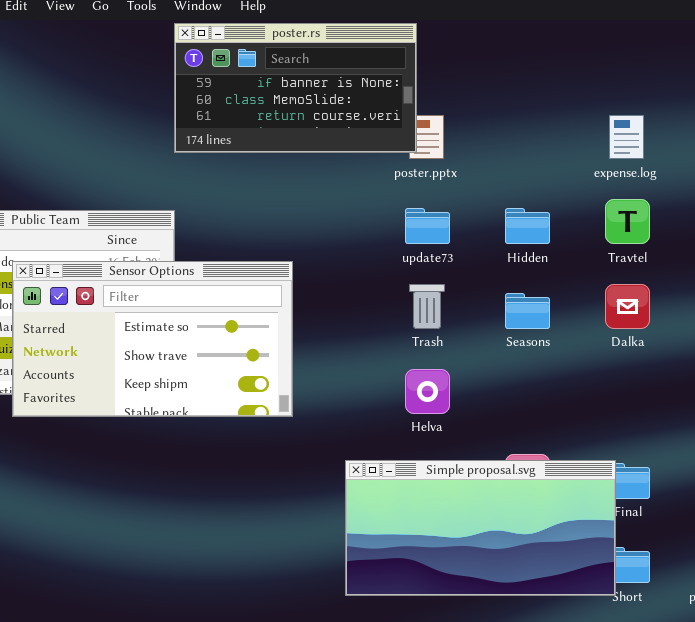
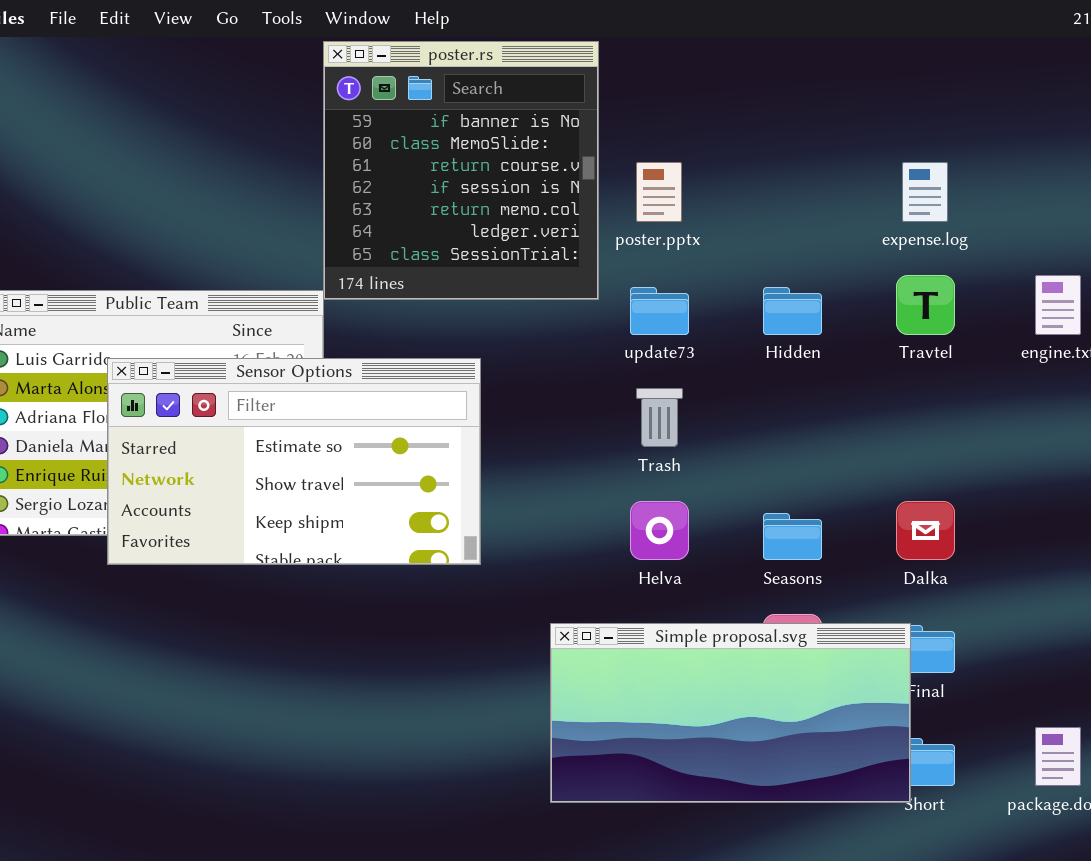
poster.rs: [174,23,417,153] -> [323,41,599,300], resized
Dalka: [605,284,650,329] -> [896,501,955,560], moved
Seasons: [505,293,550,329] -> [763,513,822,560], moved

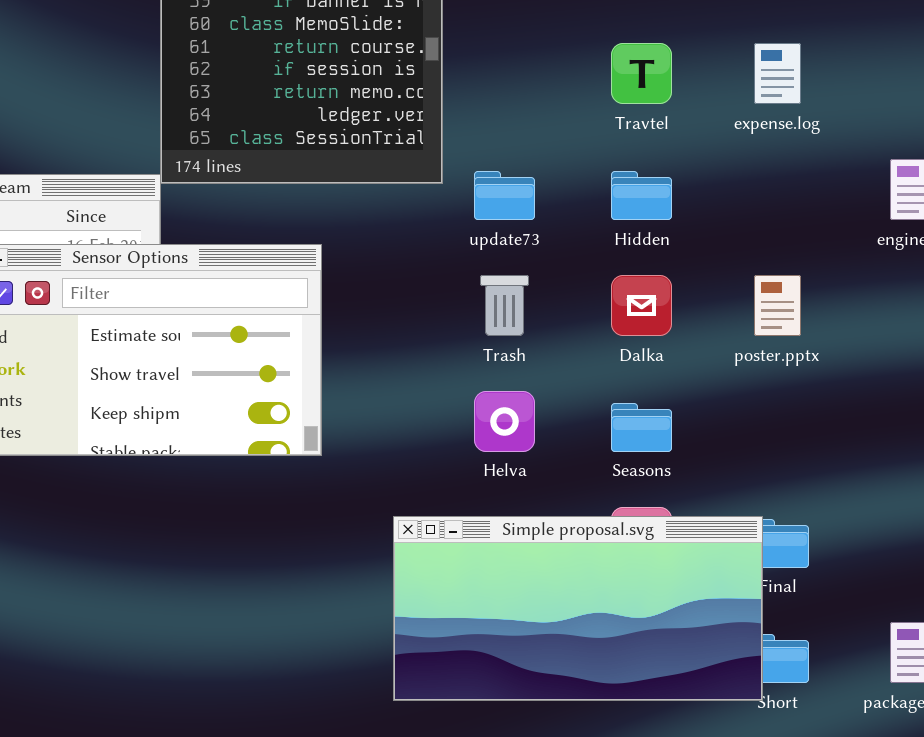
poster.pptx: [636,162,682,222] -> [754,275,801,336], moved
Travtel: [896,275,955,335] -> [611,43,672,104], moved
Dalka: [896,501,955,560] -> [611,275,672,336], moved

